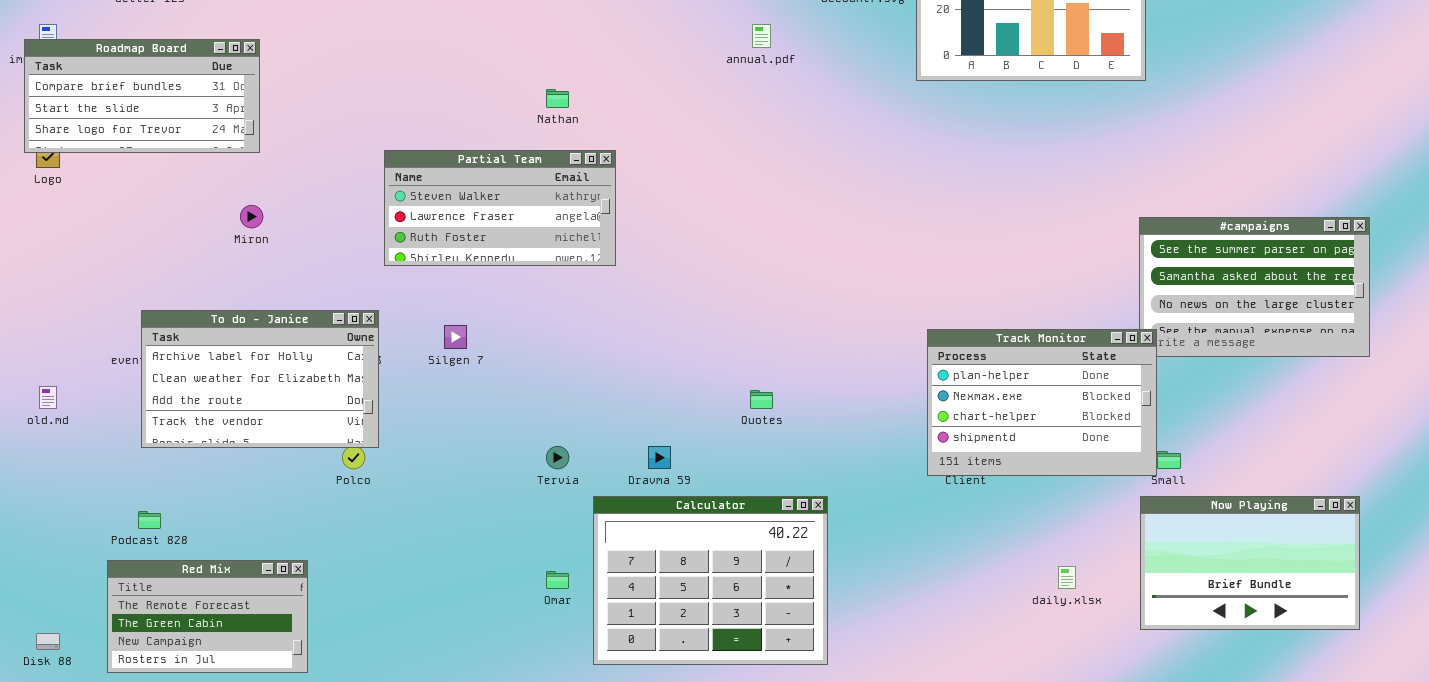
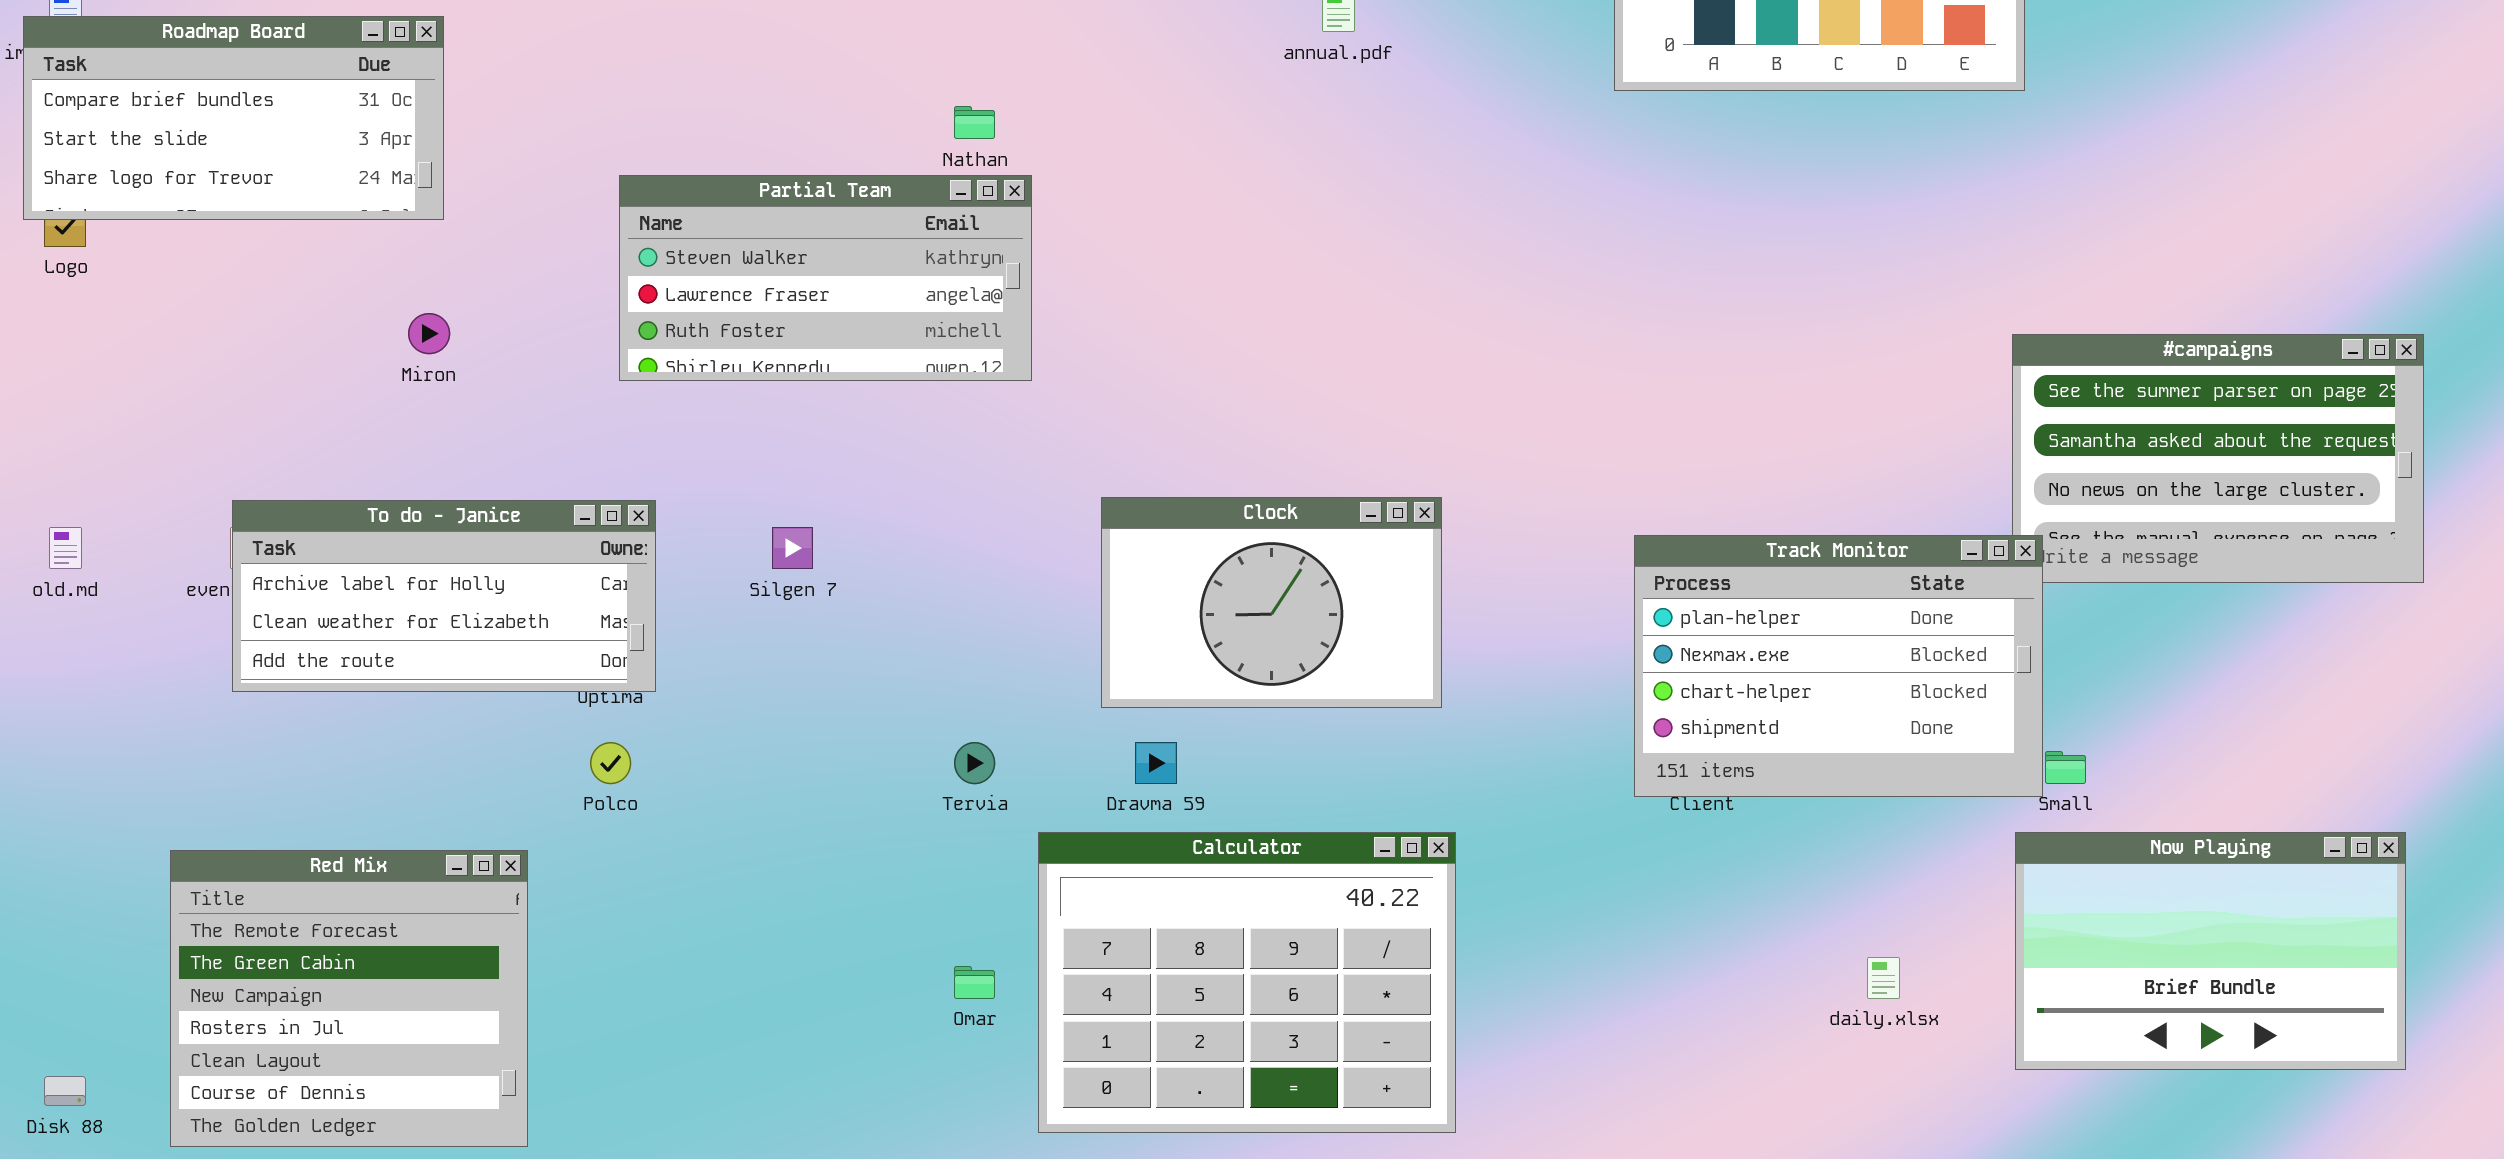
Partial Team: [384,150,616,266] -> [619,175,1032,381], moved
Clock: none -> [1101,497,1442,708], opened
To do - Janice: [141,310,379,448] -> [232,500,656,692], resized
old.md: [39,386,57,409] -> [49,527,82,569], moved
Red Mix: [107,560,308,673] -> [170,850,528,1147], resized

